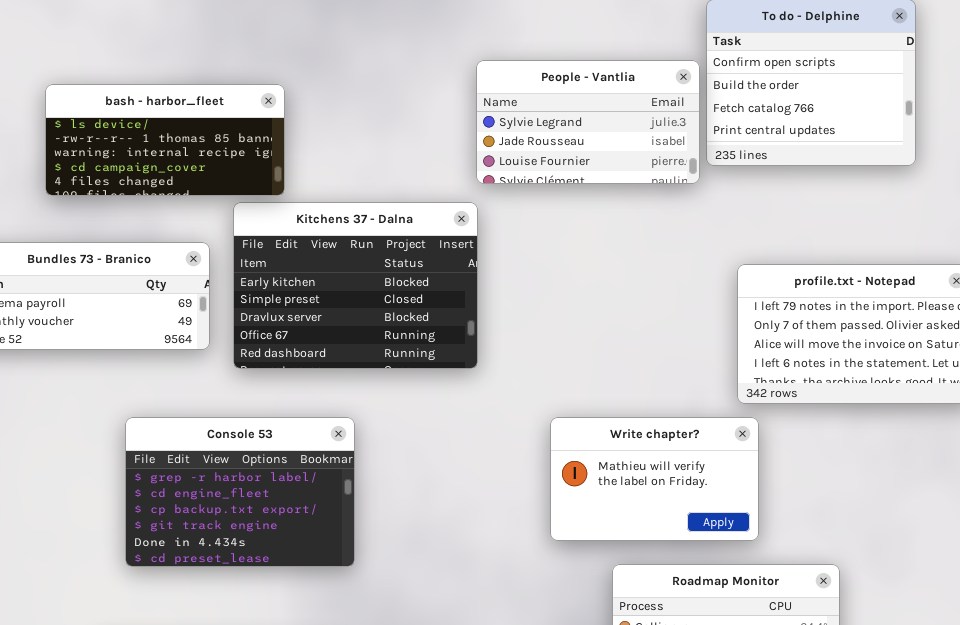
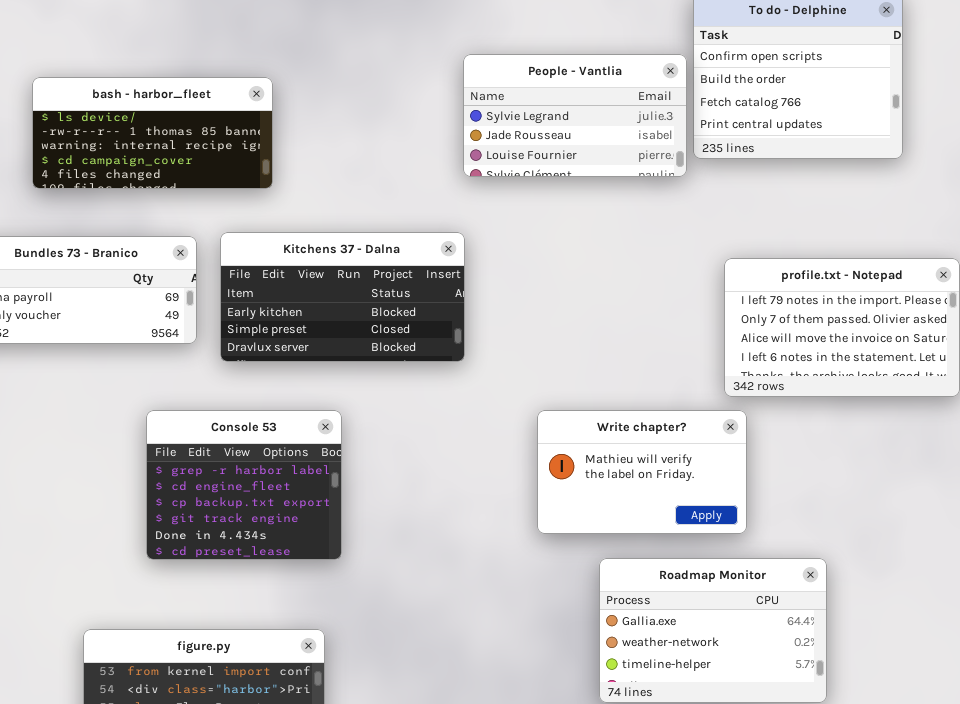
Kitchens 37 - Dalna: [233,202,478,369] -> [220,232,465,362], resized
Console 53: [125,417,355,567] -> [146,410,342,560], resized

